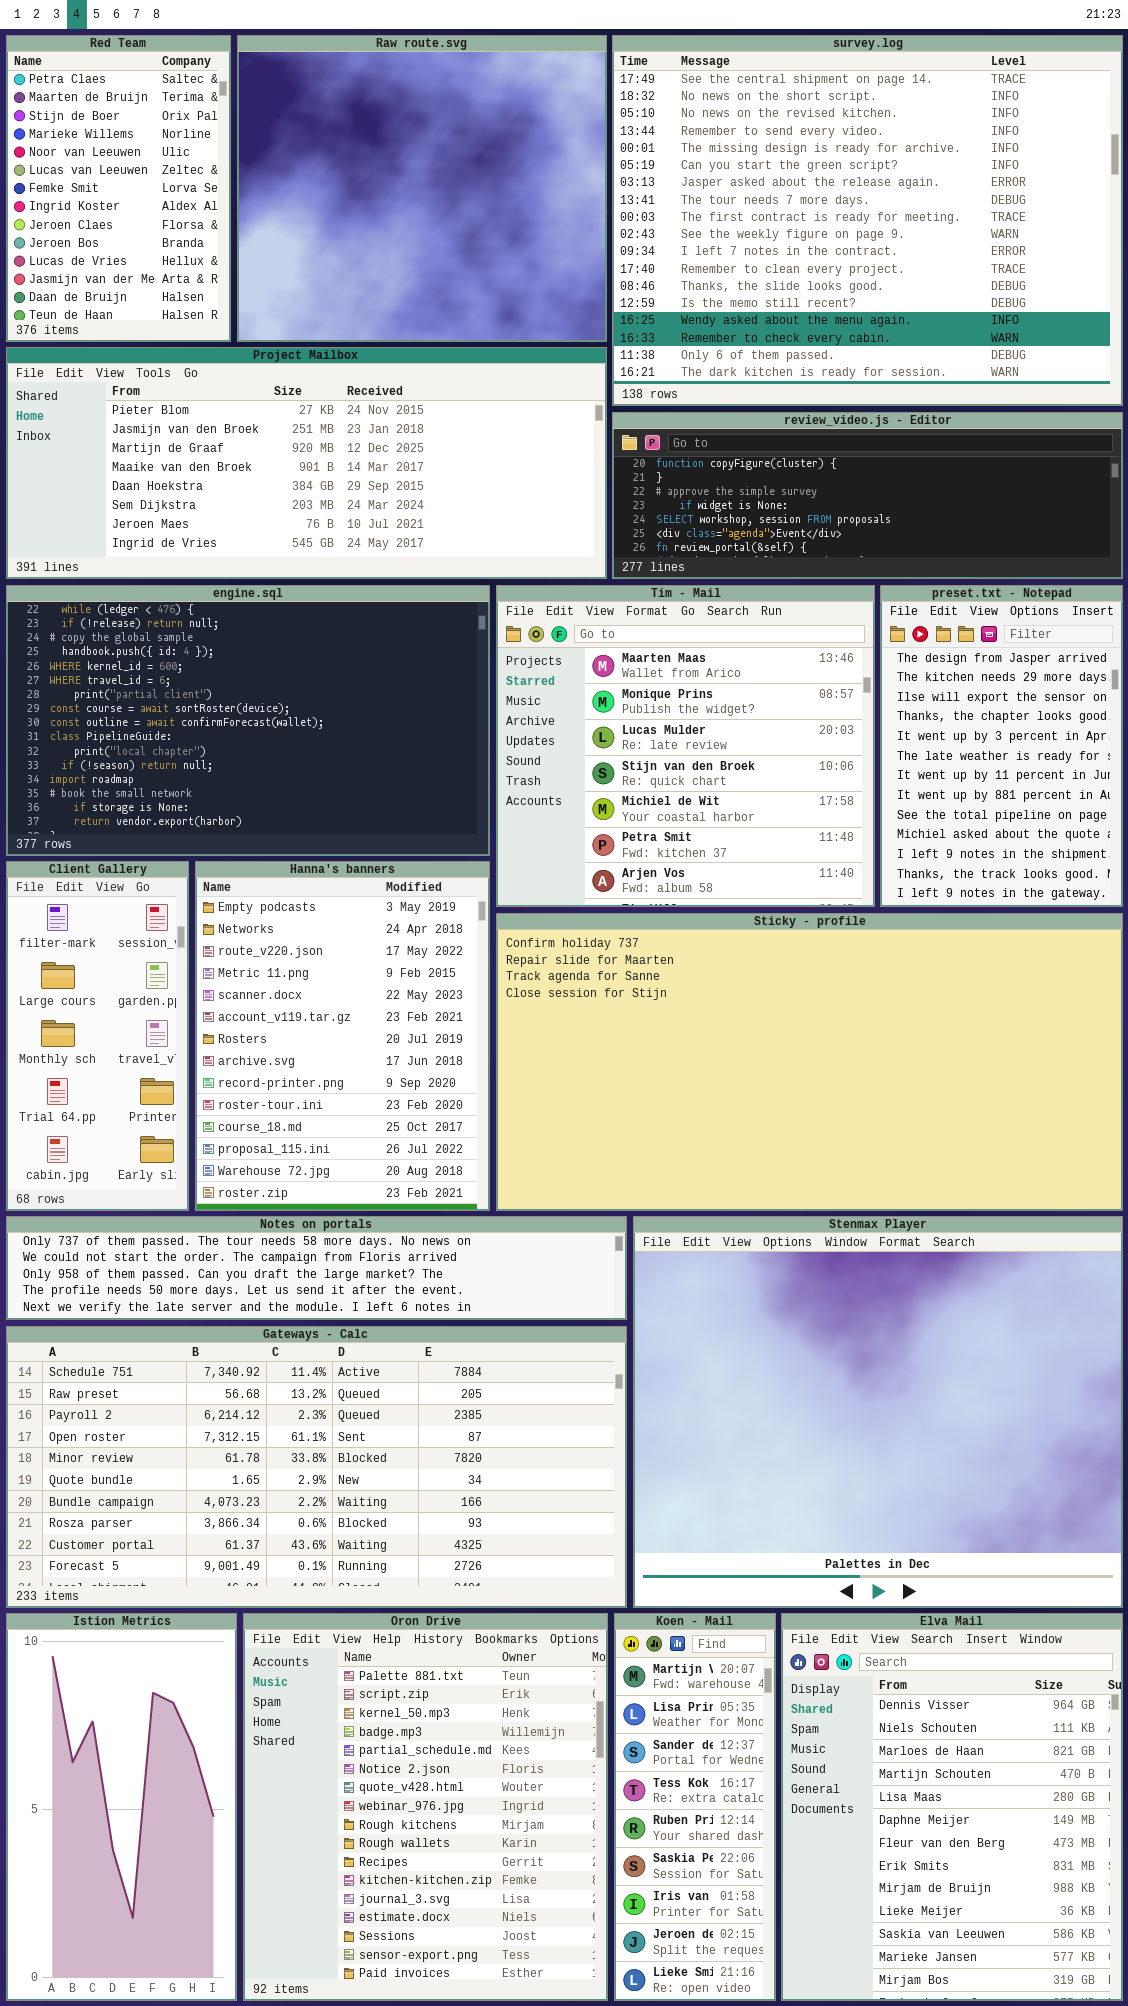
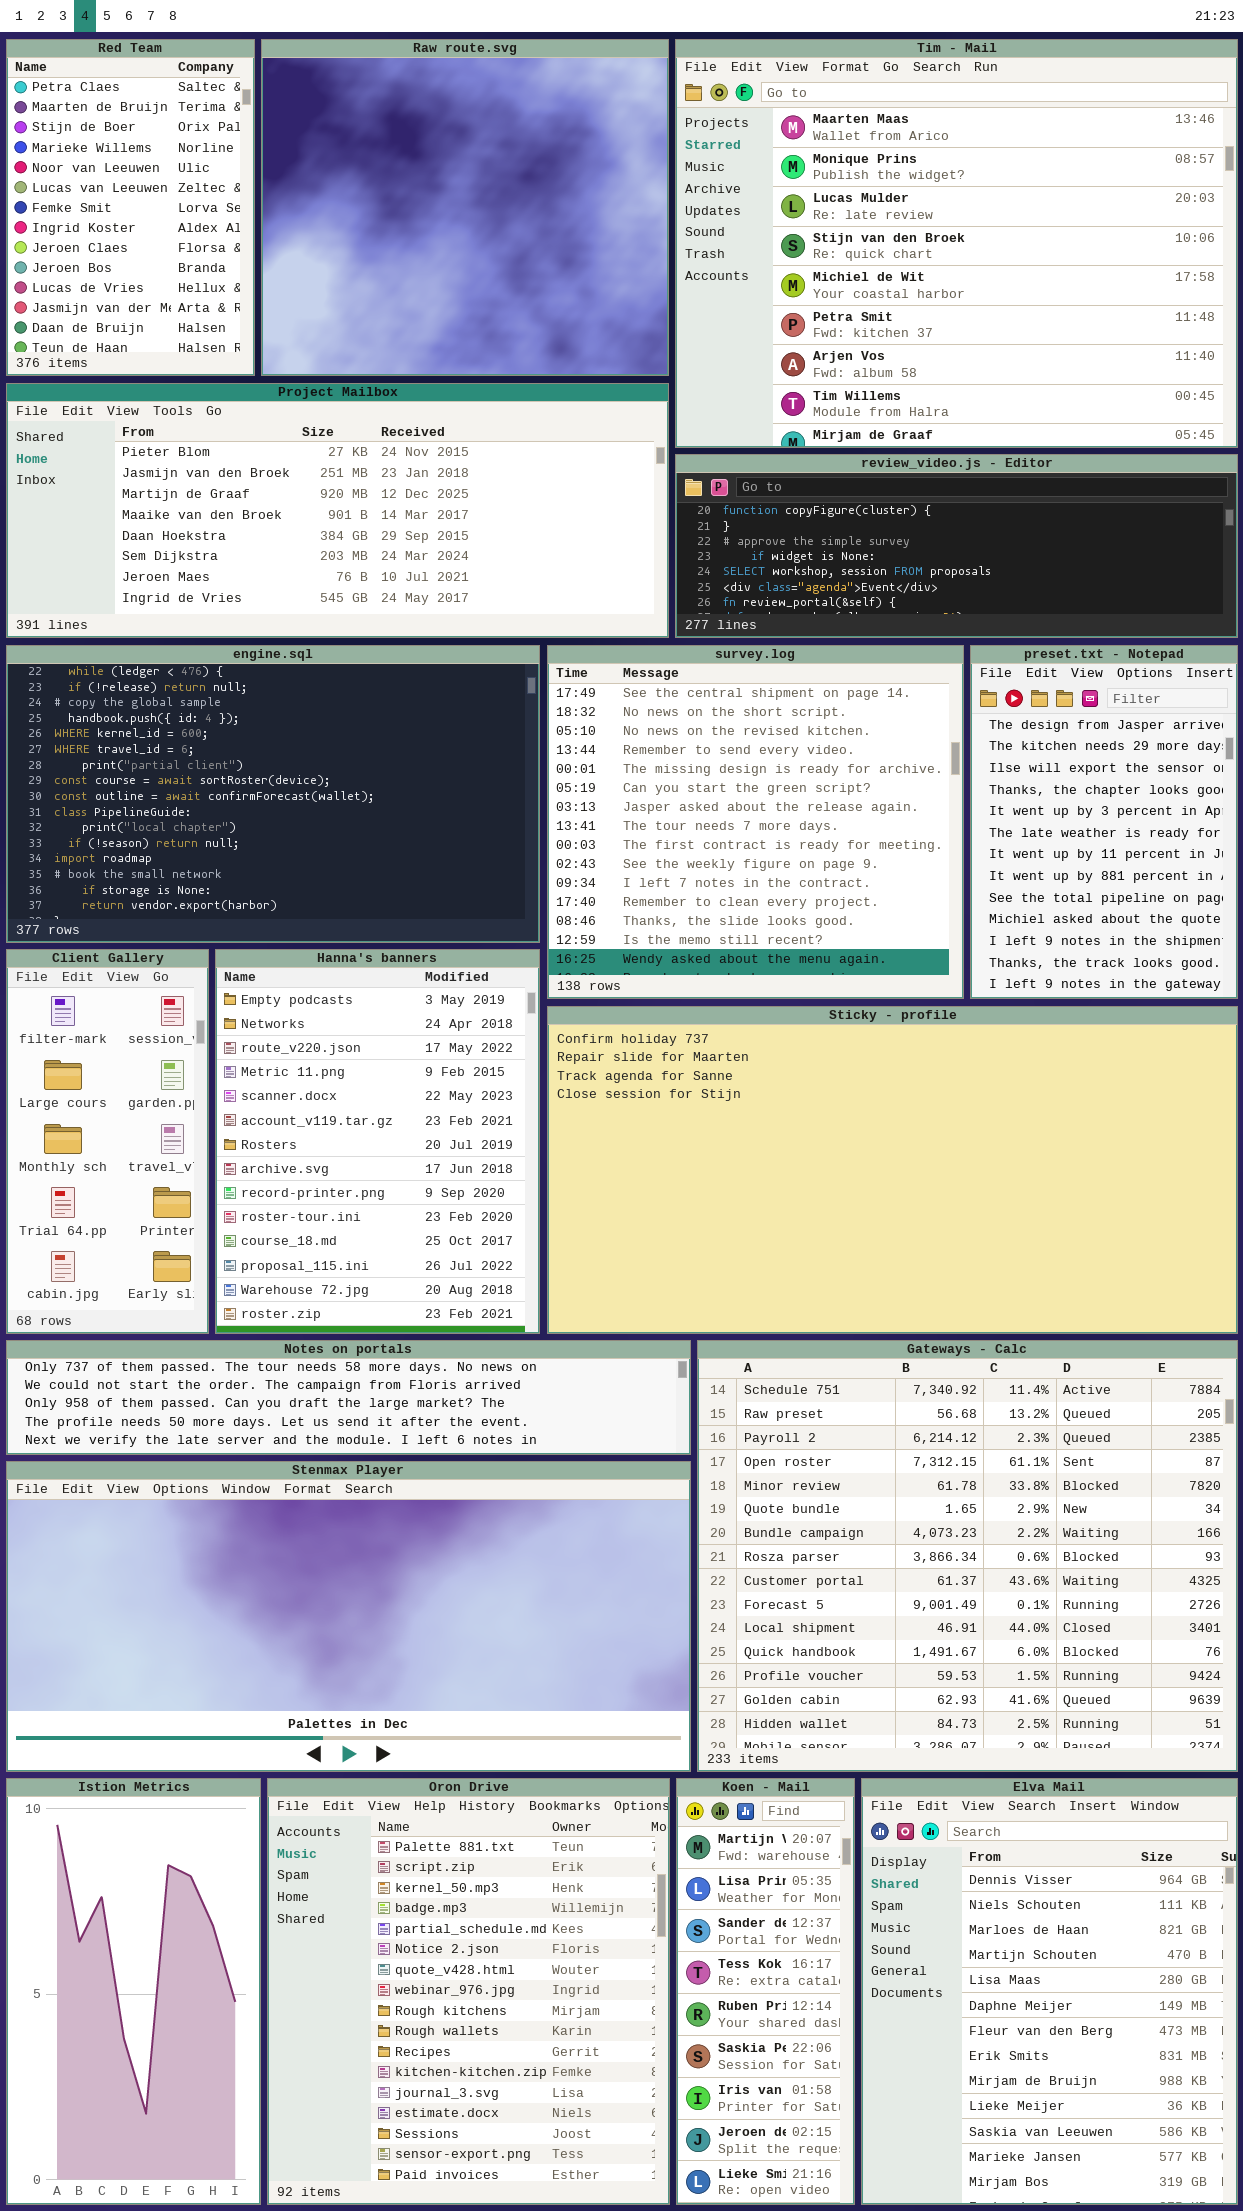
survey.log: [612,35,1123,406] -> [547,645,964,999], moved, resized
Tim - Mail: [496,585,875,907] -> [675,39,1238,448], moved, resized
Stenmax Player: [633,1216,1123,1608] -> [6,1461,691,1772], moved, resized
Gateways - Calc: [6,1326,627,1608] -> [697,1340,1238,1772], moved, resized

